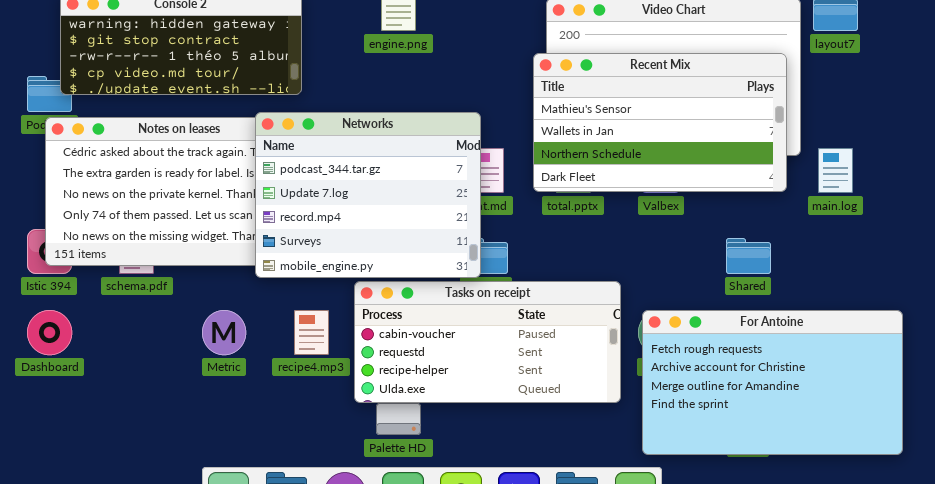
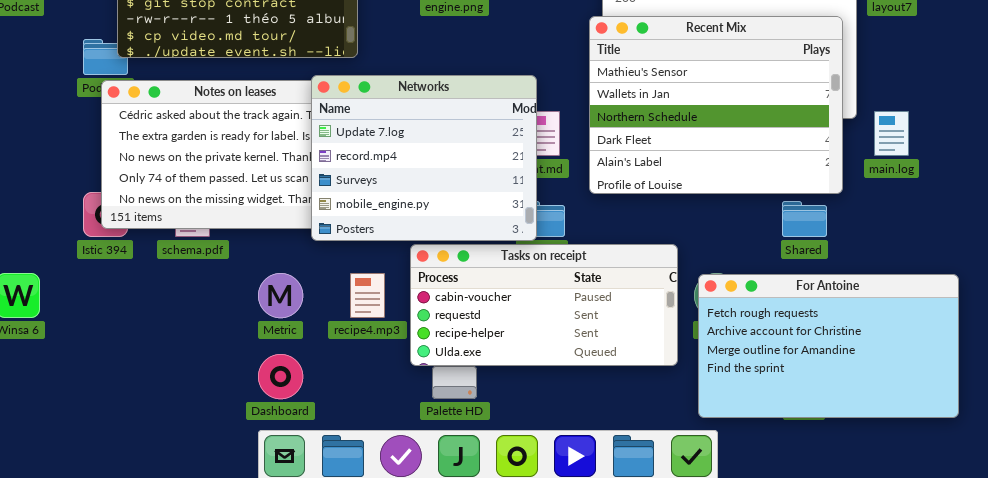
Recent Mix: [533,53,787,192] -> [589,16,843,194], resized
Networks: [255,112,481,278] -> [311,75,537,241], scrolled down 1 row
Dashboard: [27,310,72,355] -> [258,354,303,399], moved

